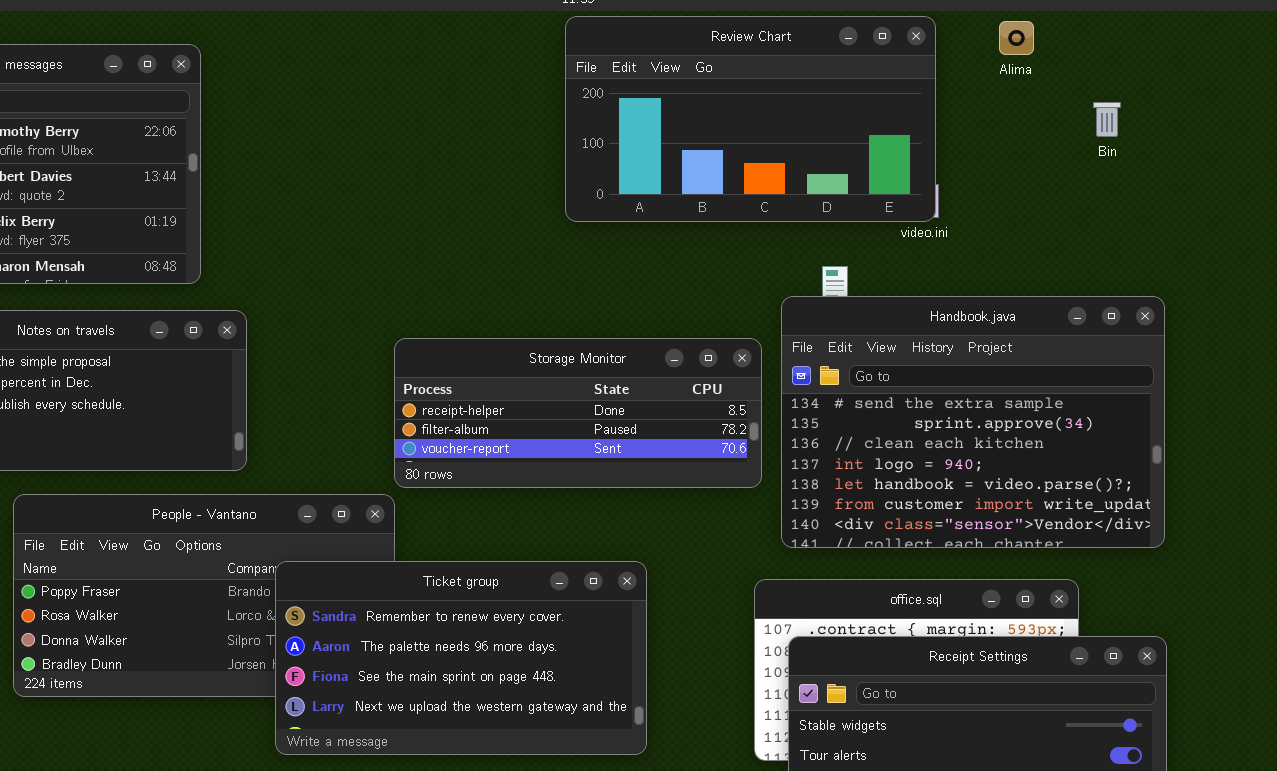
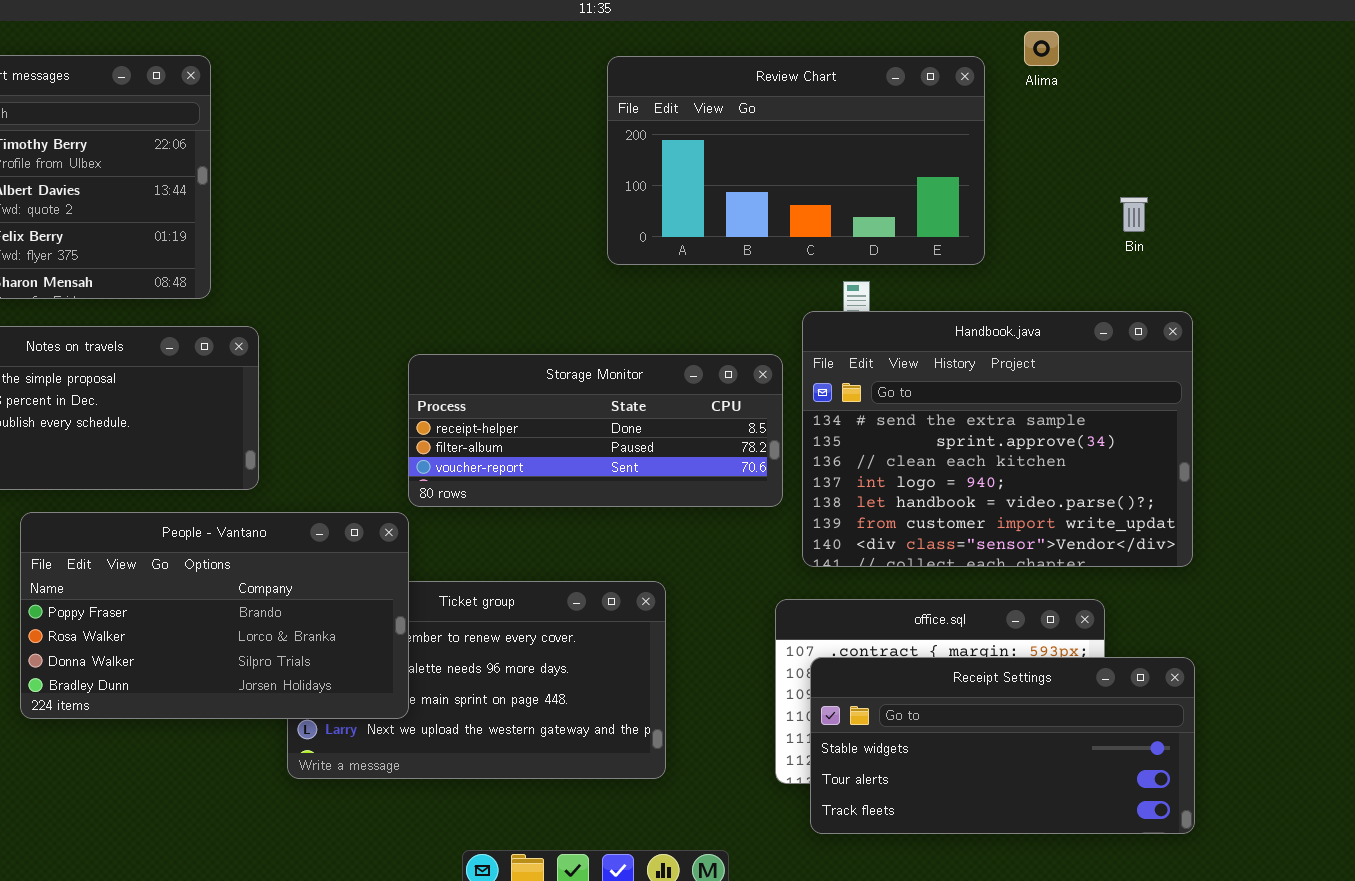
Review Chart: [565,16,936,222] -> [607,56,985,265], moved
Bin: [1093,102,1121,137] -> [1120,197,1148,232], moved
People - Vantano: [13,494,395,697] -> [20,512,409,719], raised

